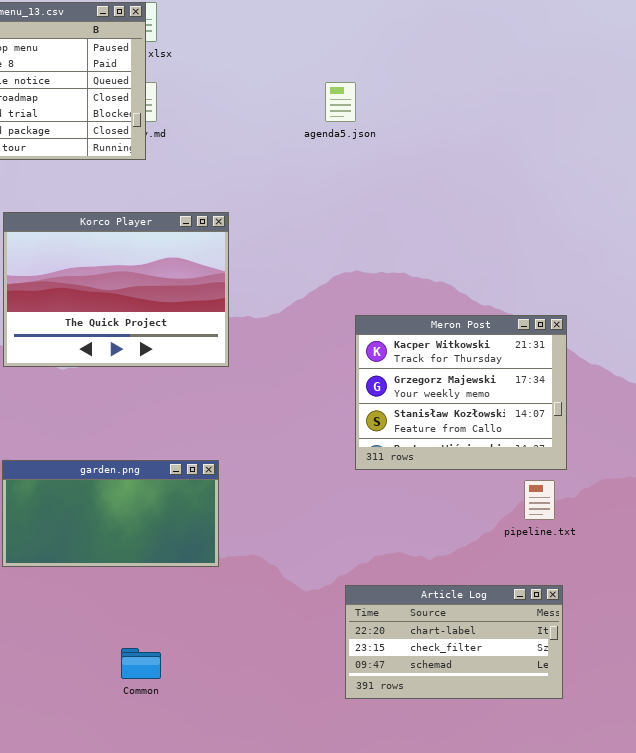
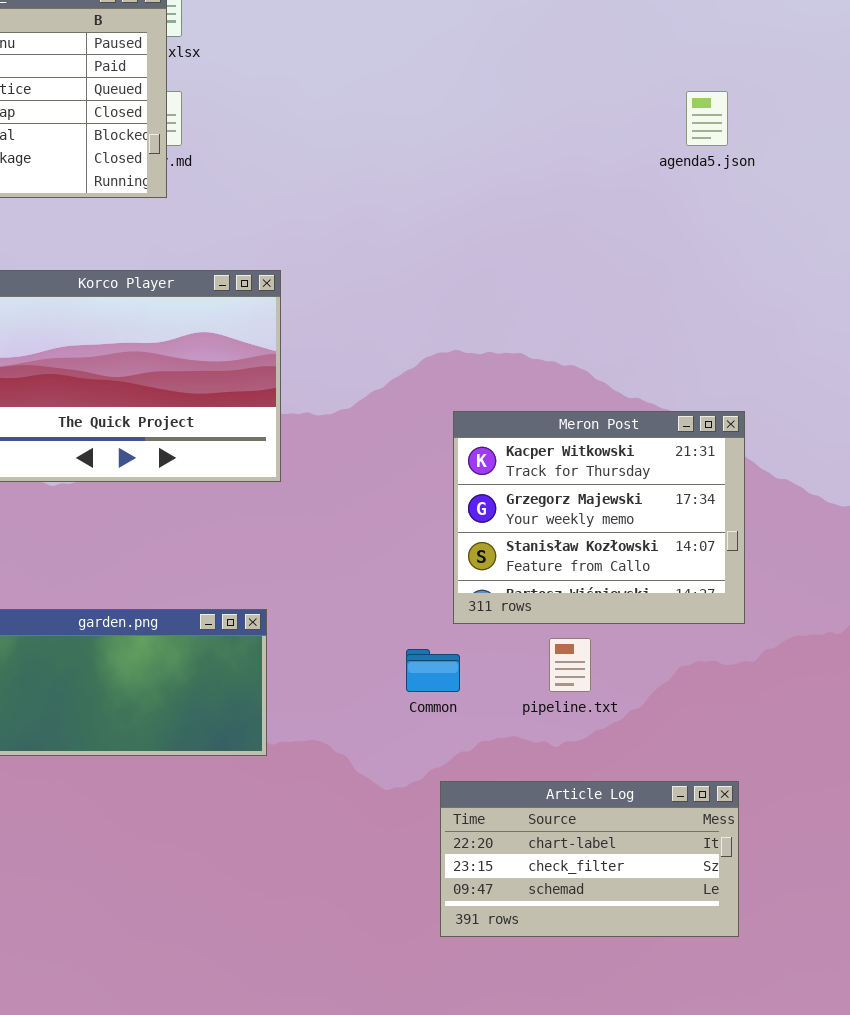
agenda5.json: [325,82,356,122] -> [686,91,728,146], moved
pipeline.txt: [524,480,555,520] -> [549,638,591,692], moved
Common: [121,648,161,679] -> [406,649,460,692], moved

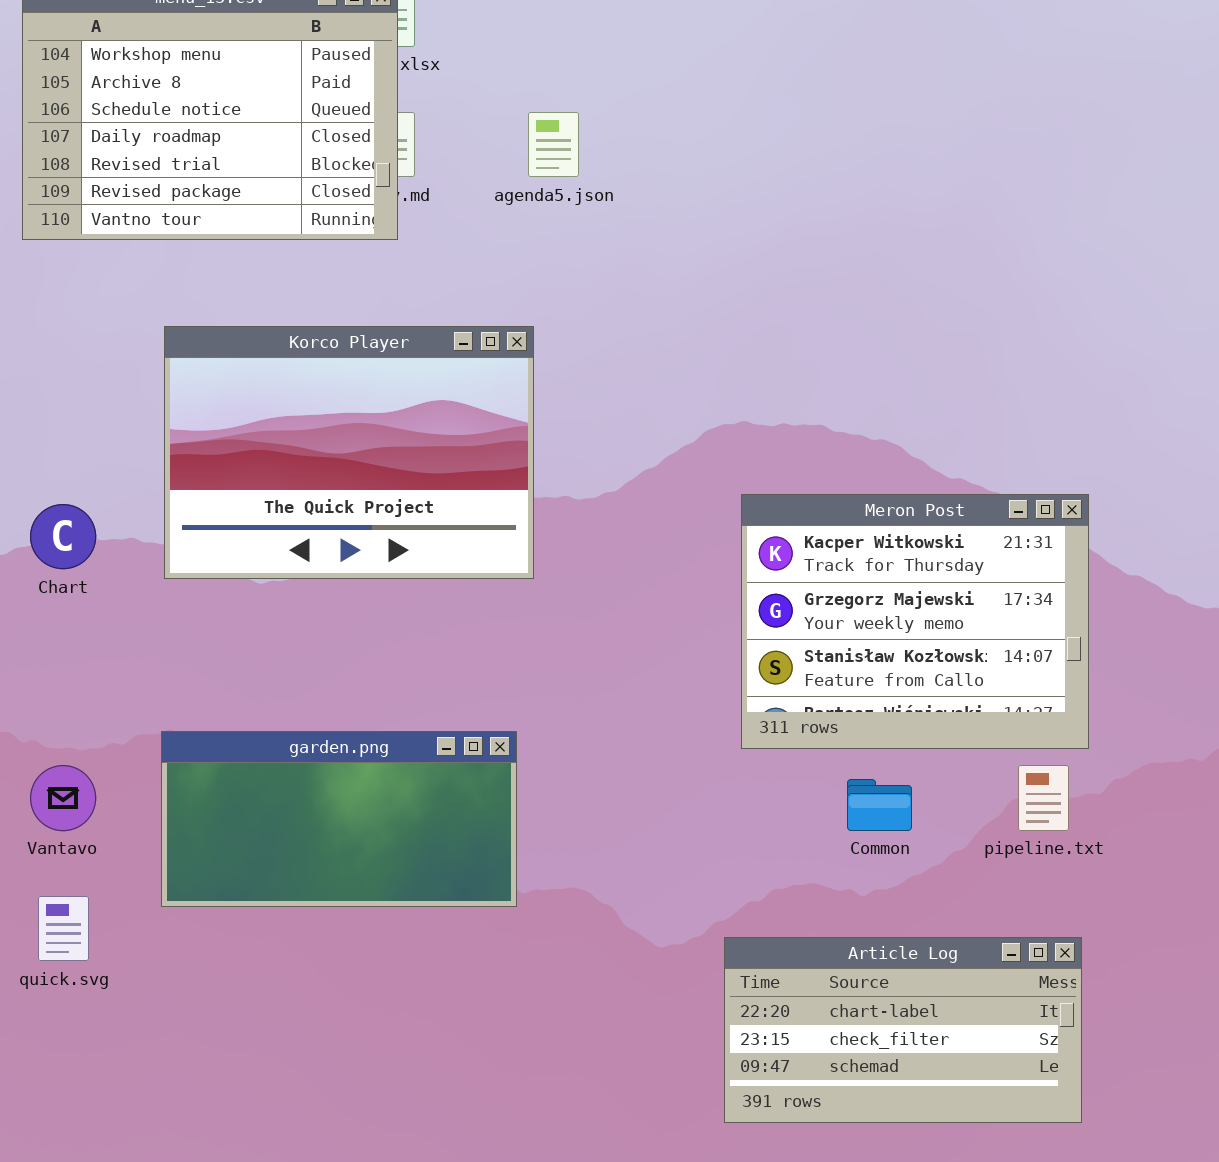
agenda5.json: [686,91,728,146] -> [528,112,579,177], moved
pipeline.txt: [549,638,591,692] -> [1018,765,1069,831], moved
Common: [406,649,460,692] -> [847,779,912,831], moved

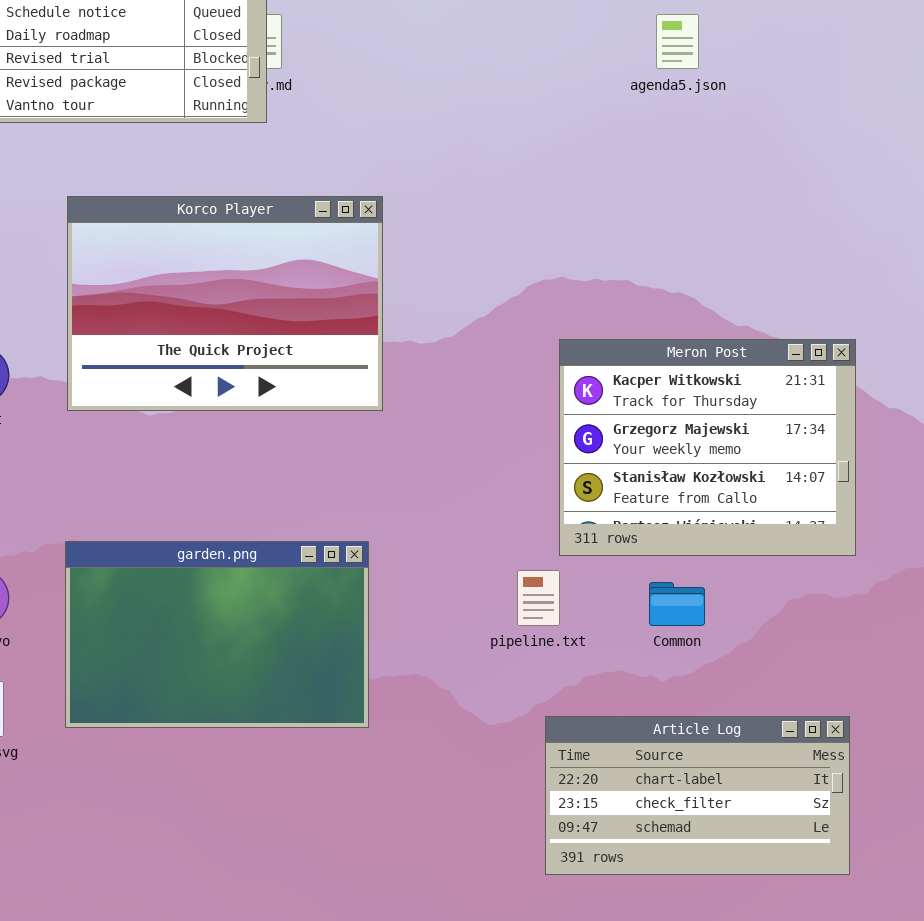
agenda5.json: [528,112,579,177] -> [656,14,699,69], moved
garden.png: [161,731,517,907] -> [65,541,369,728], resized
pipeline.txt: [1018,765,1069,831] -> [517,570,560,626], moved

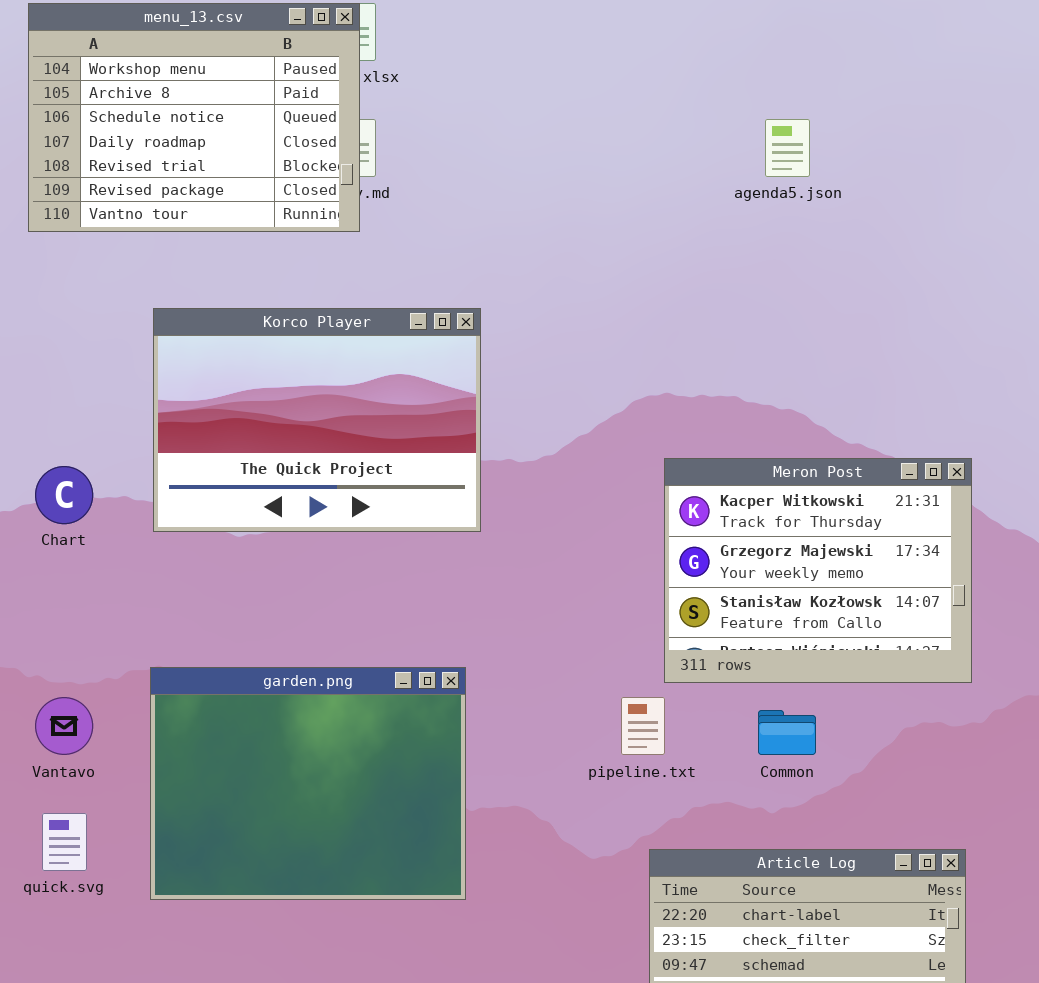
garden.png: [65,541,369,728] -> [150,667,466,900], resized

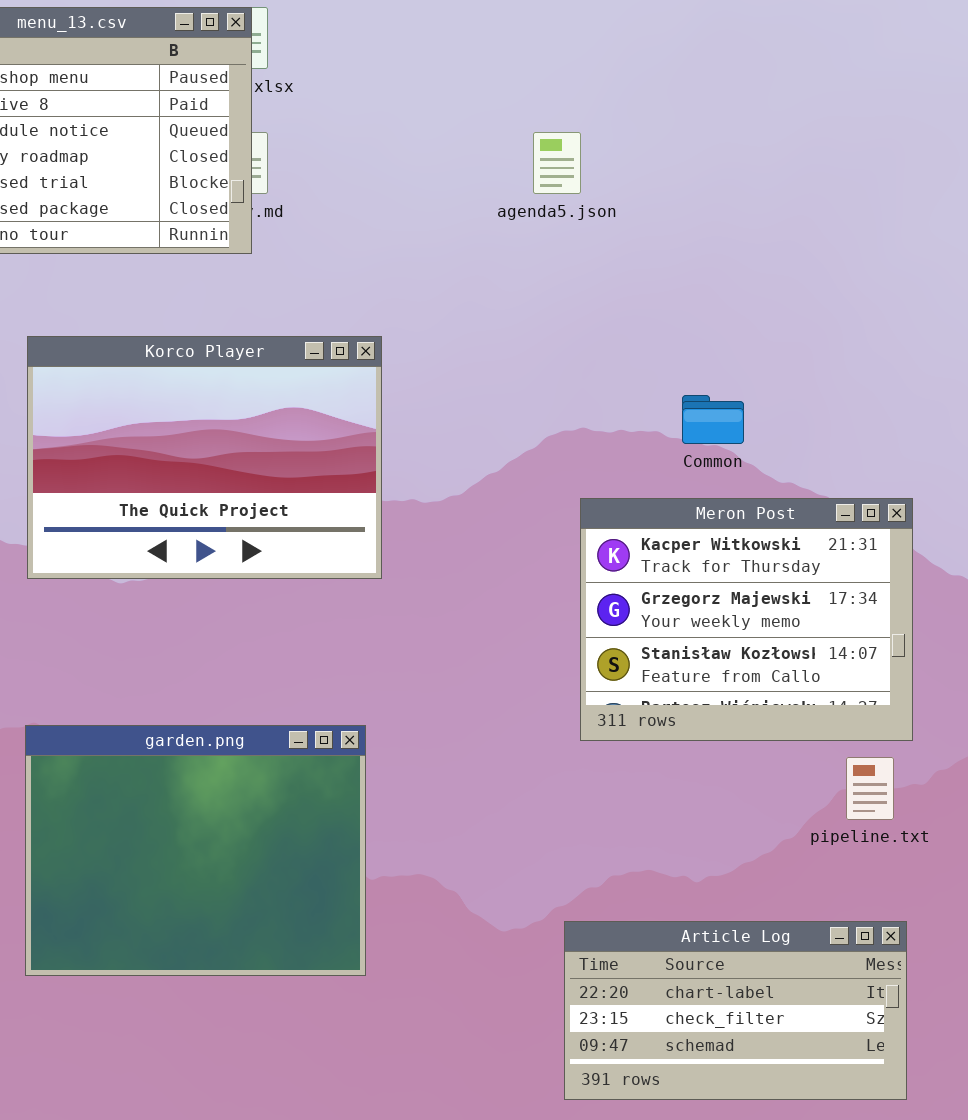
agenda5.json: [765,119,810,177] -> [533,132,581,194], moved
pipeline.txt: [621,697,665,755] -> [846,757,894,820], moved
Common: [758,710,816,755] -> [682,395,744,444], moved

